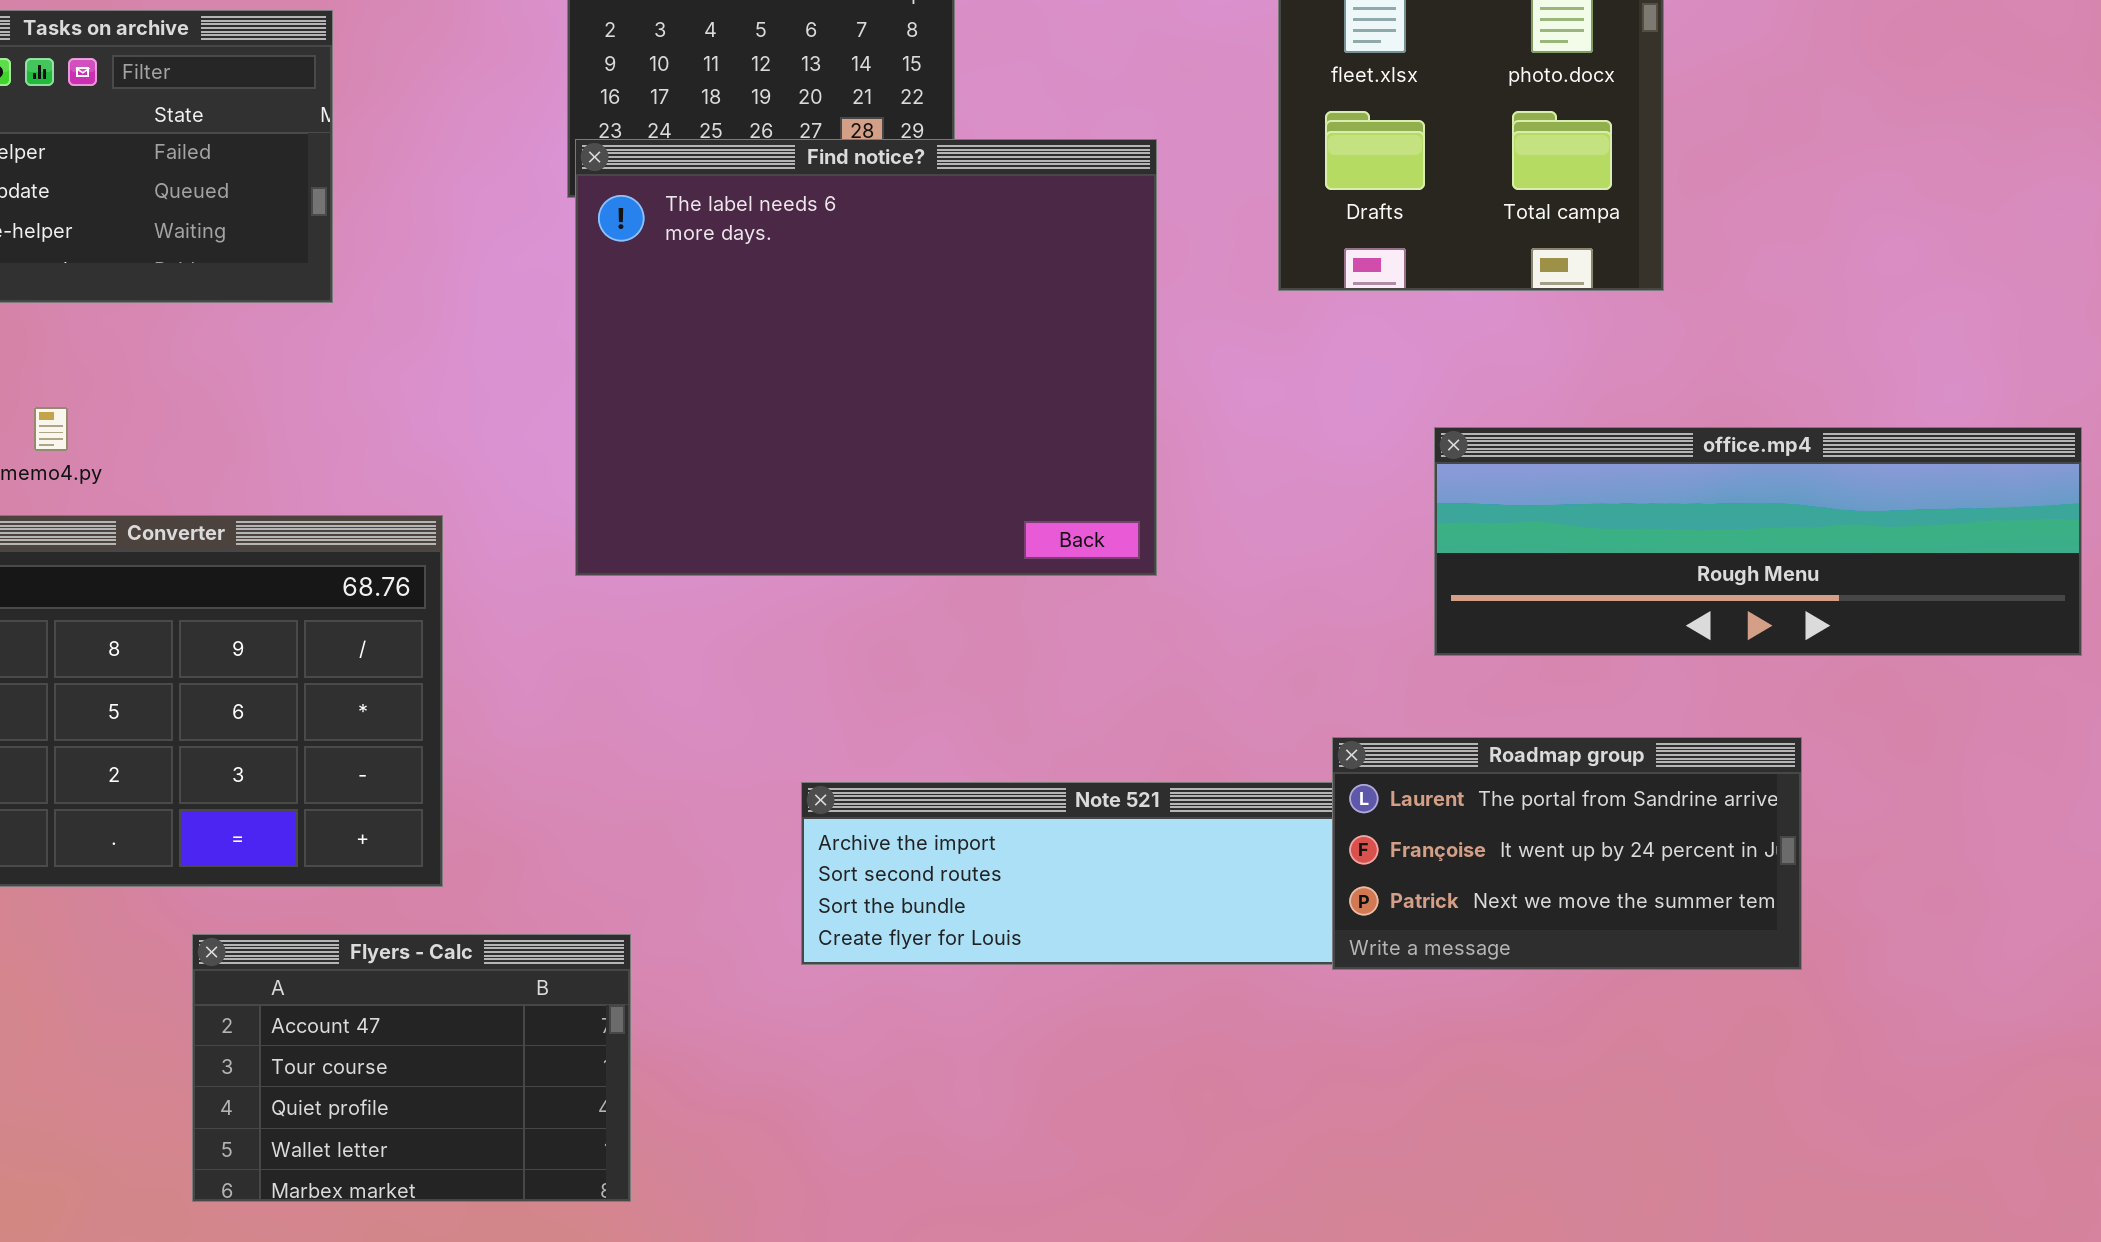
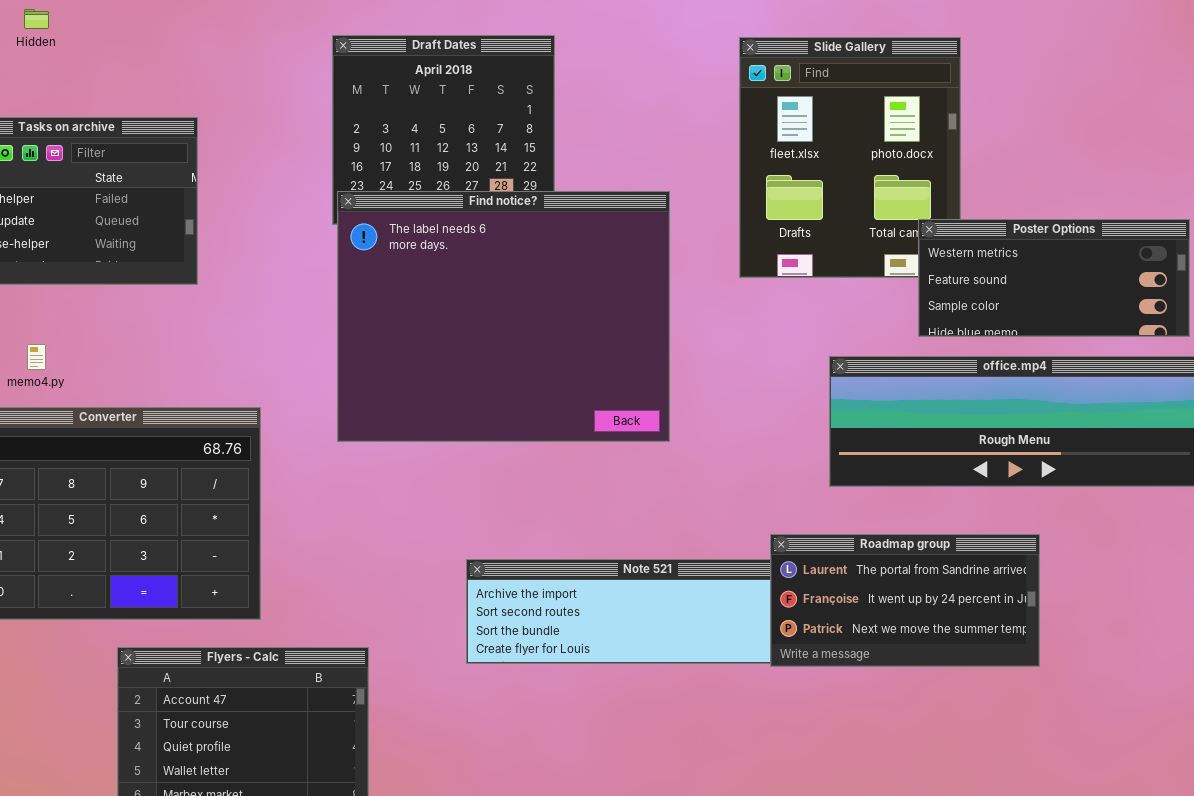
Poster Options: none -> [918,219,1190,337], opened

